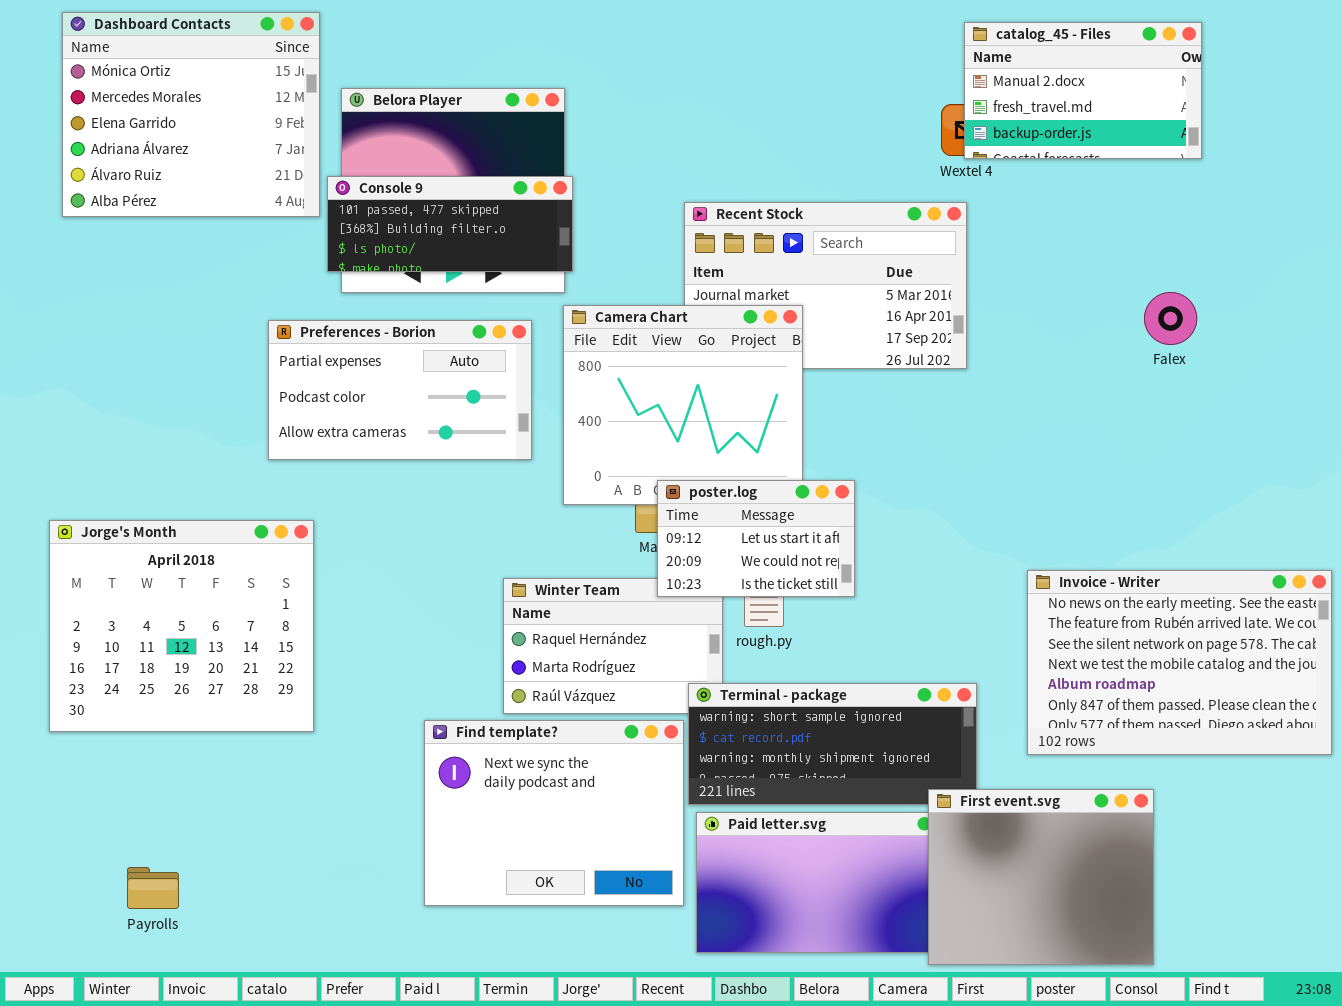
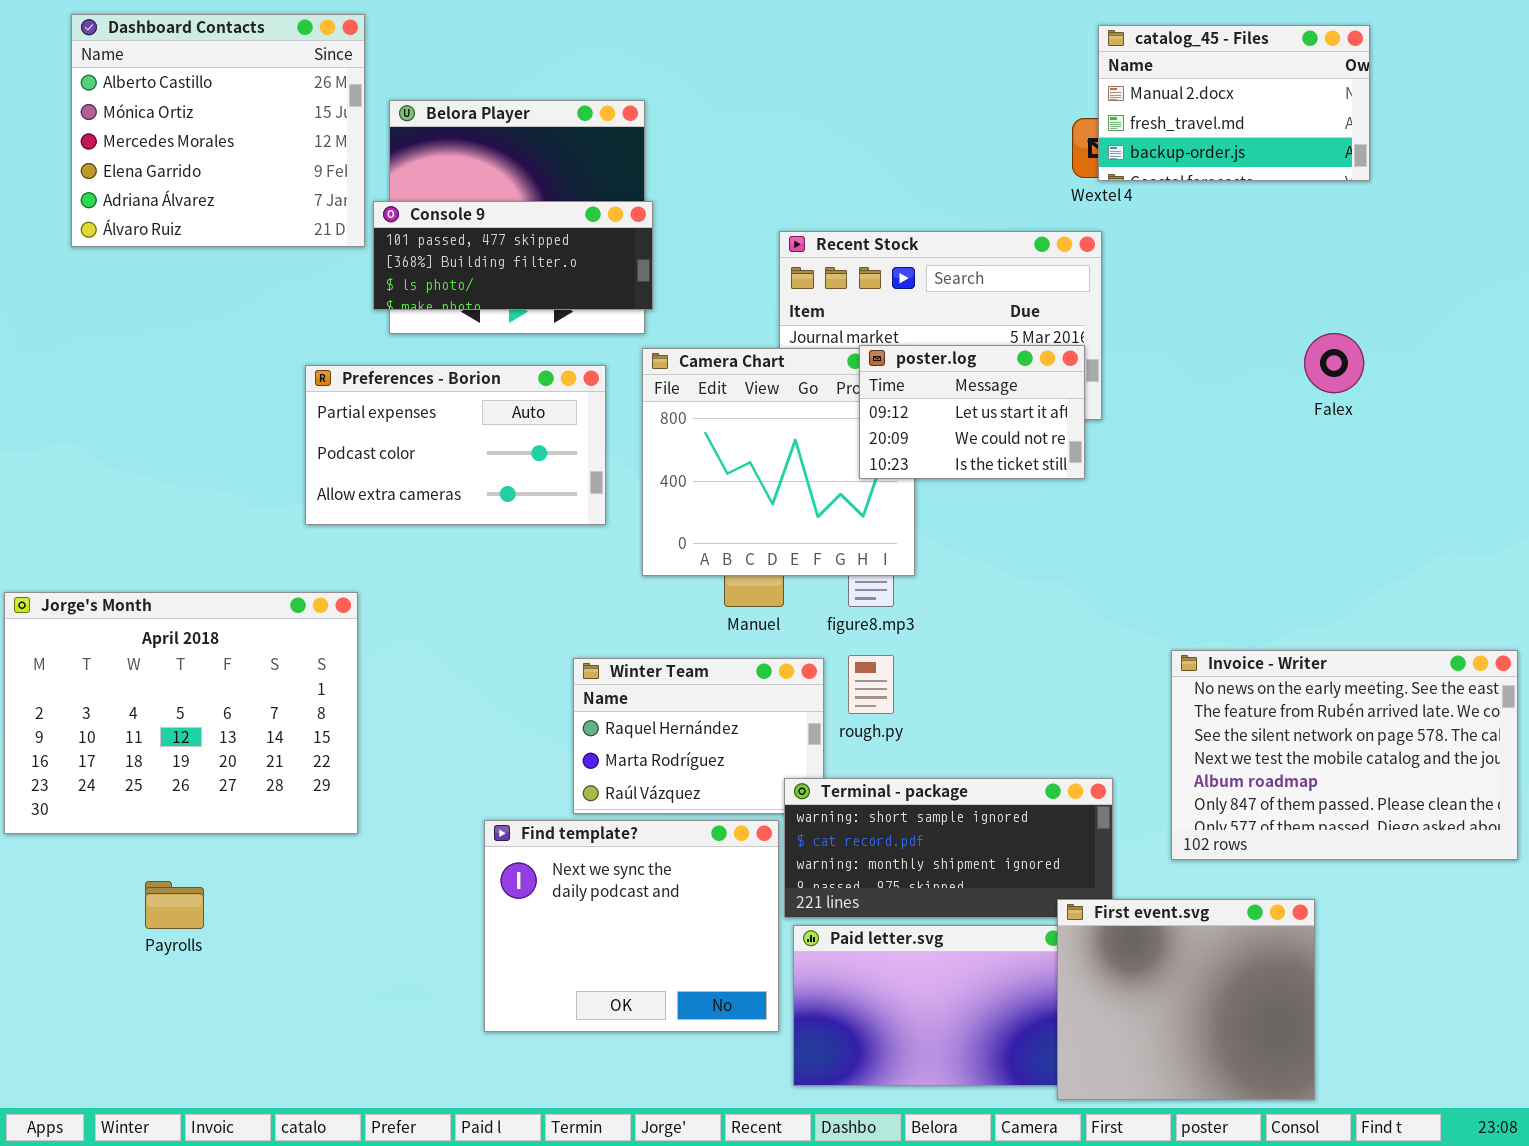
Dashboard Contacts: [62,12,320,217] -> [71,14,365,247], scrolled up 1 row
poster.log: [657,480,855,597] -> [859,345,1085,479], moved
Jorge's Month: [49,520,314,732] -> [4,592,358,834], resized
Payrolls: [127,867,179,909] -> [145,881,204,929], moved

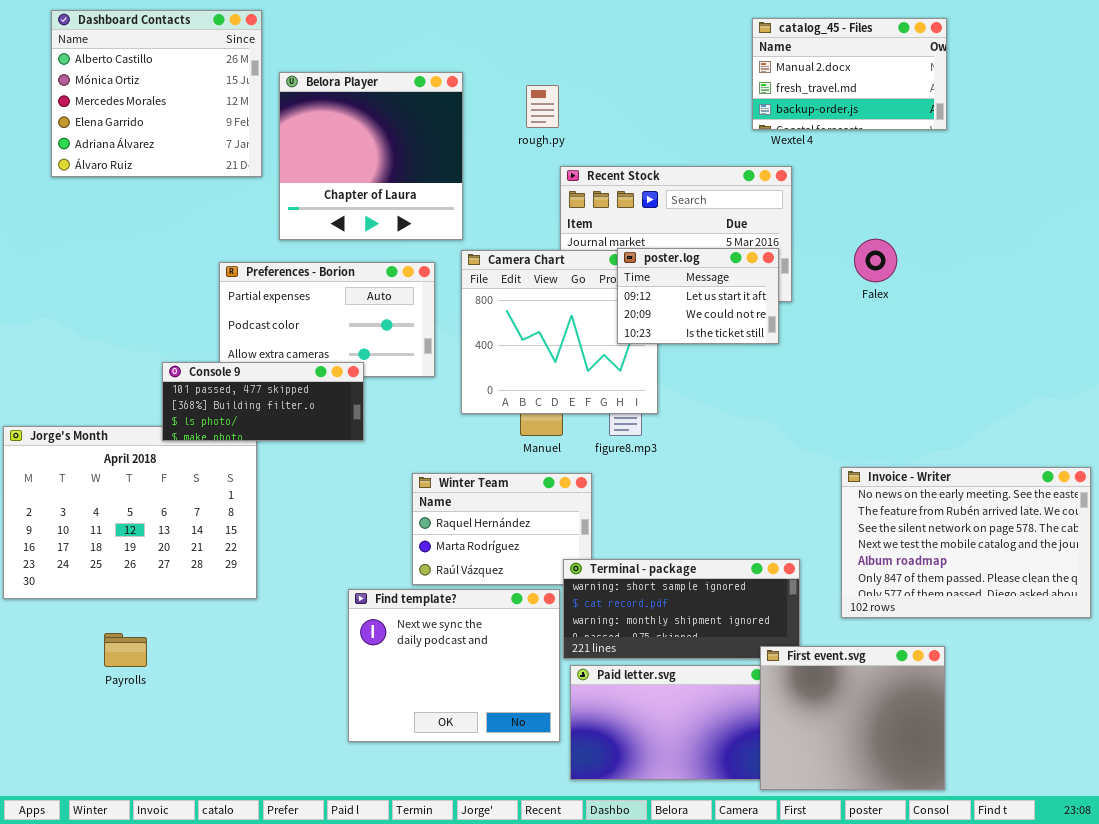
catalog_45 - Files: [1098,25,1370,181] -> [752,18,947,130], moved
Console 9: [373,201,653,310] -> [162,362,364,441], moved
Falex: [1304,333,1364,393] -> [854,239,897,282], moved
rough.py: [848,655,894,714] -> [526,85,559,128], moved

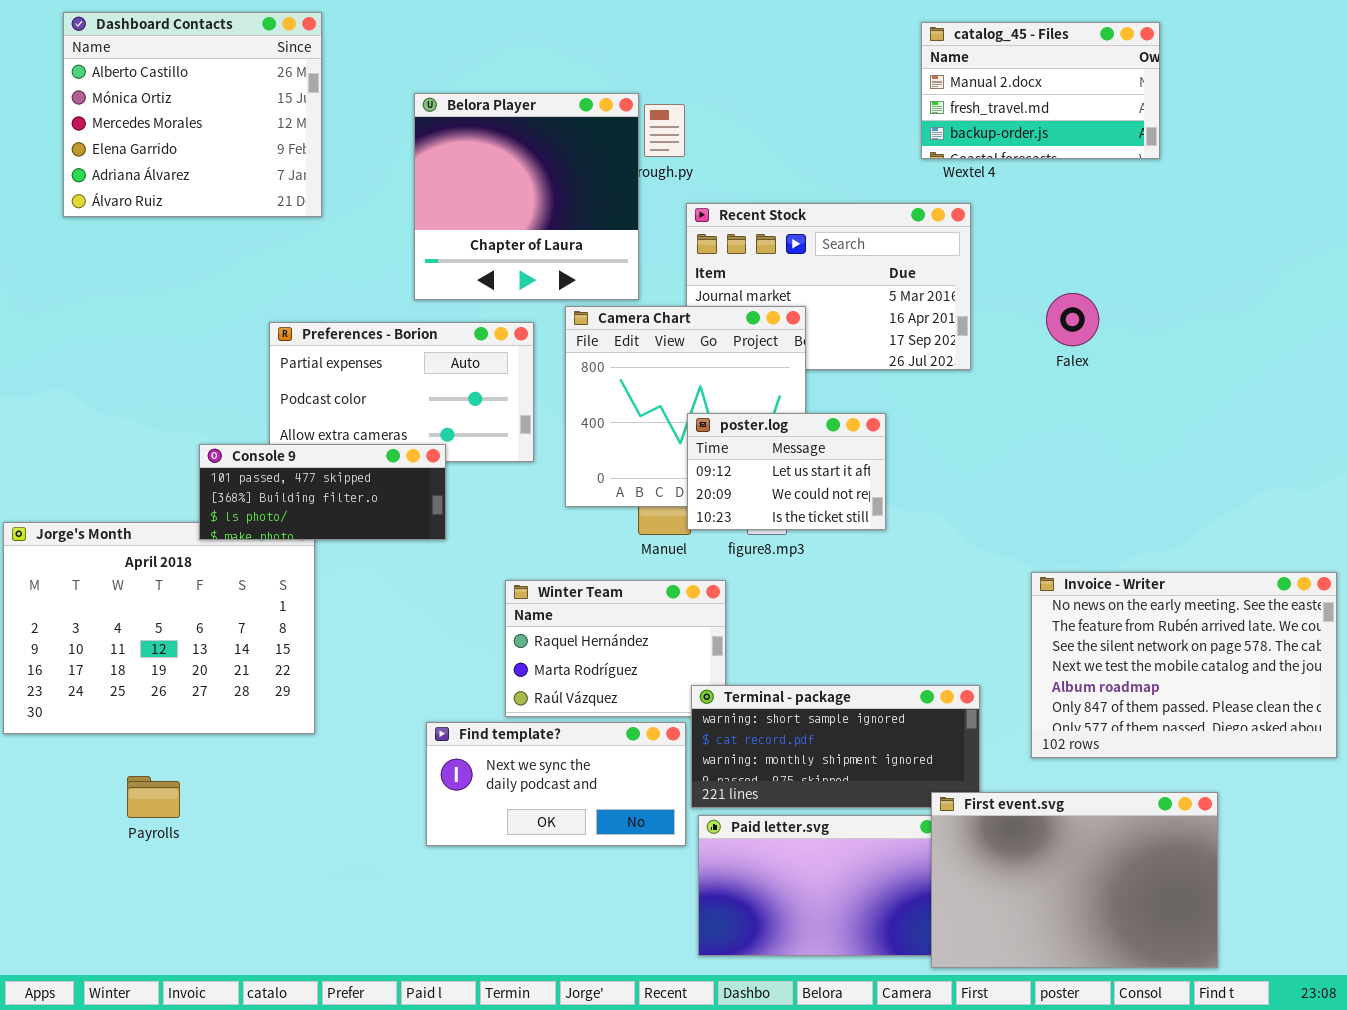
Belora Player: [279,72,463,240] -> [414,93,639,300], moved
poster.log: [617,248,779,344] -> [687,413,886,530], moved
Find template?: [348,589,560,742] -> [426,722,686,846], resized
First event.svg: [760,646,945,790] -> [931,792,1218,968], resized

